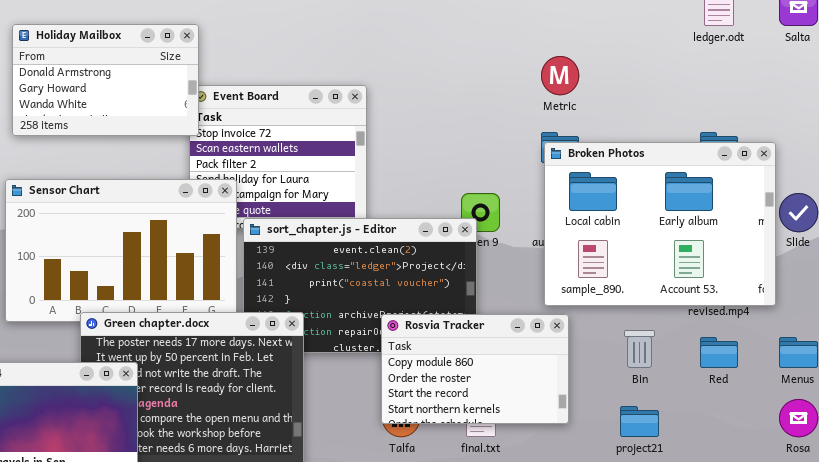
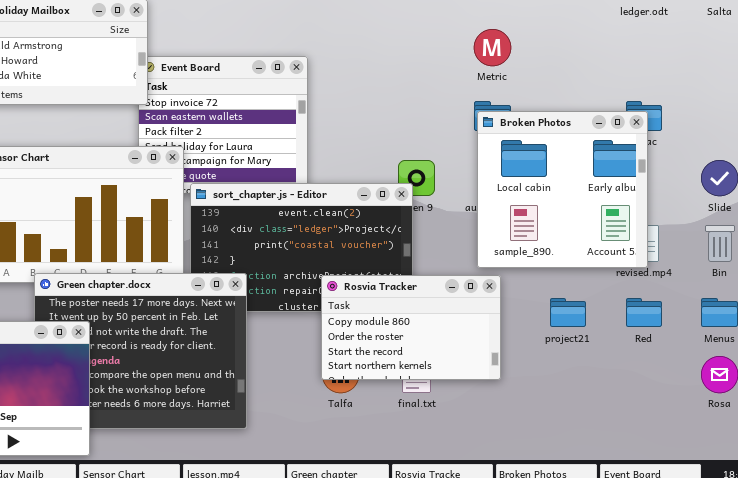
Broken Photos: [544,142,776,306] -> [477,111,648,268], resized
Bin: [624,330,655,368] -> [705,225,735,262], moved
project21: [620,406,659,437] -> [550,298,586,327], moved

